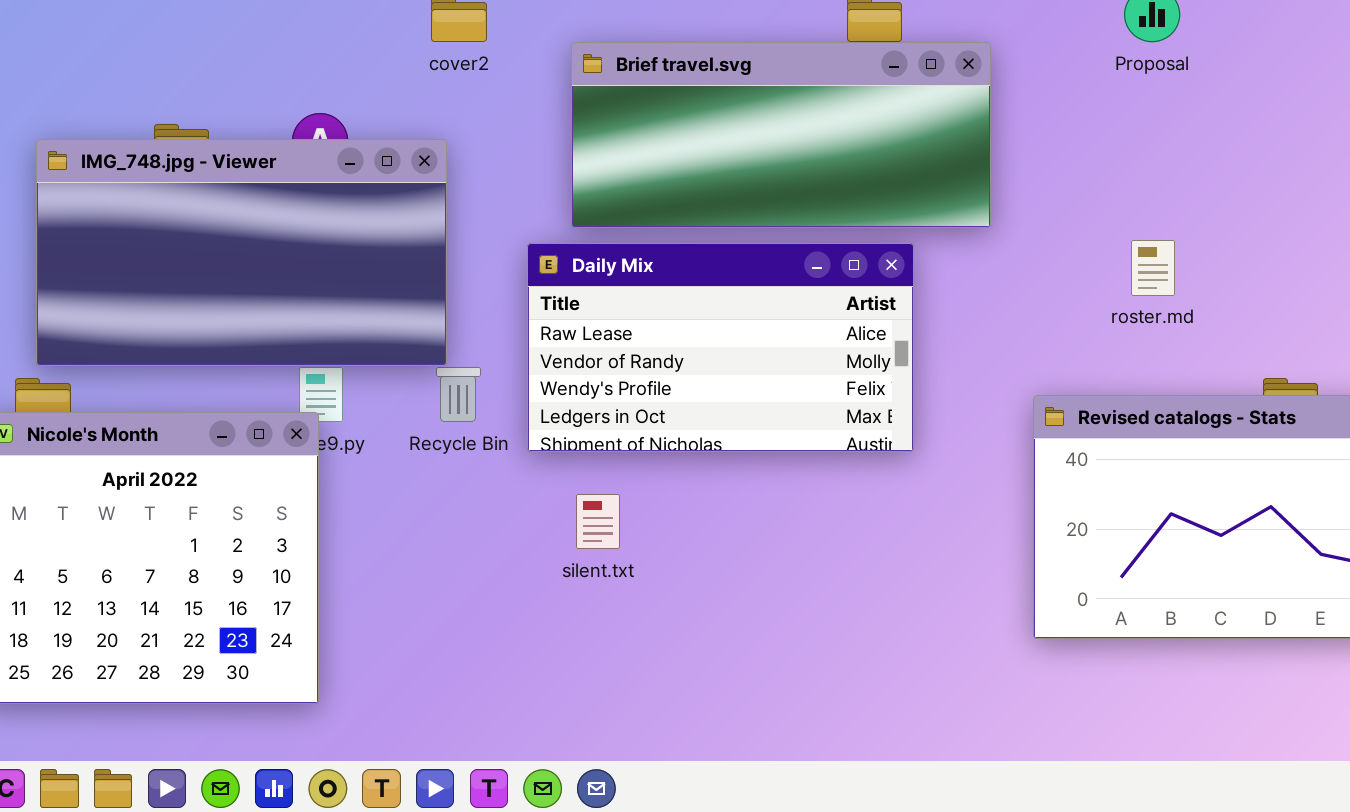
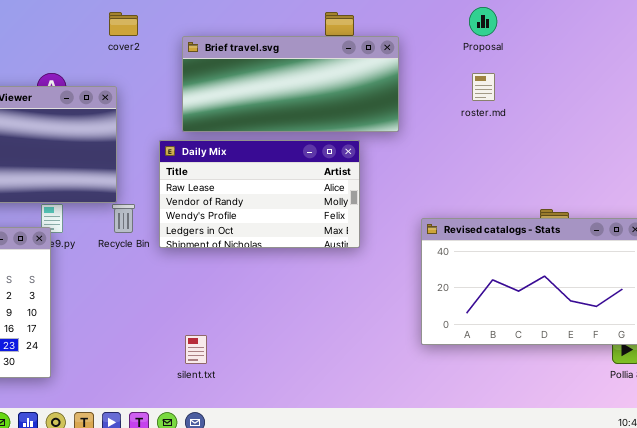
roster.md: [1131,240,1175,296] -> [472,73,495,101], moved
silent.txt: [576,494,620,549] -> [185,335,207,364], moved

